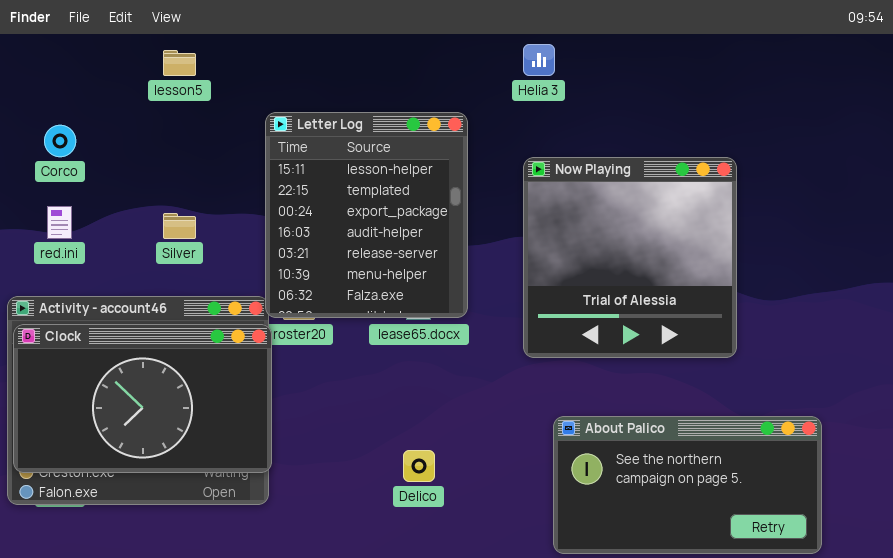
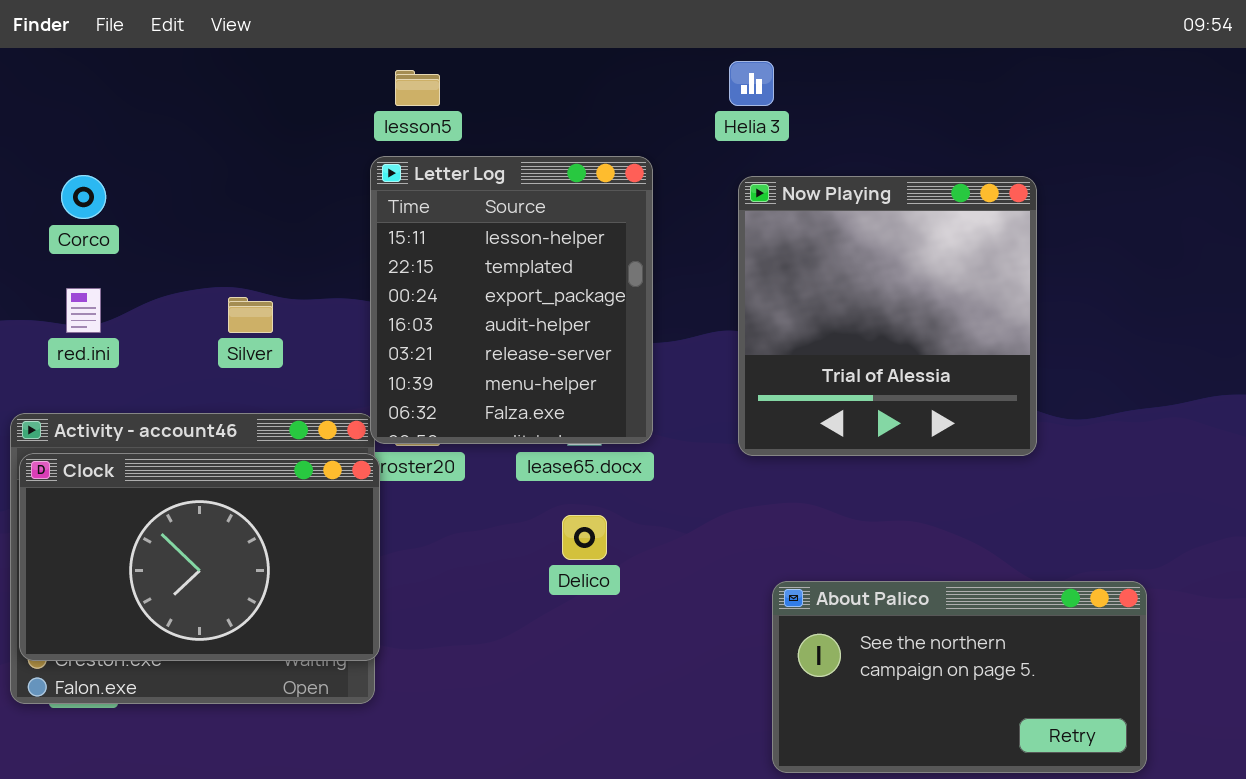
lesson5: [163,50,196,76] -> [395,70,440,106], moved
Now Playing: [523,157,737,358] -> [738,176,1037,456], moved
Delico: [403,450,435,482] -> [562,515,607,560], moved

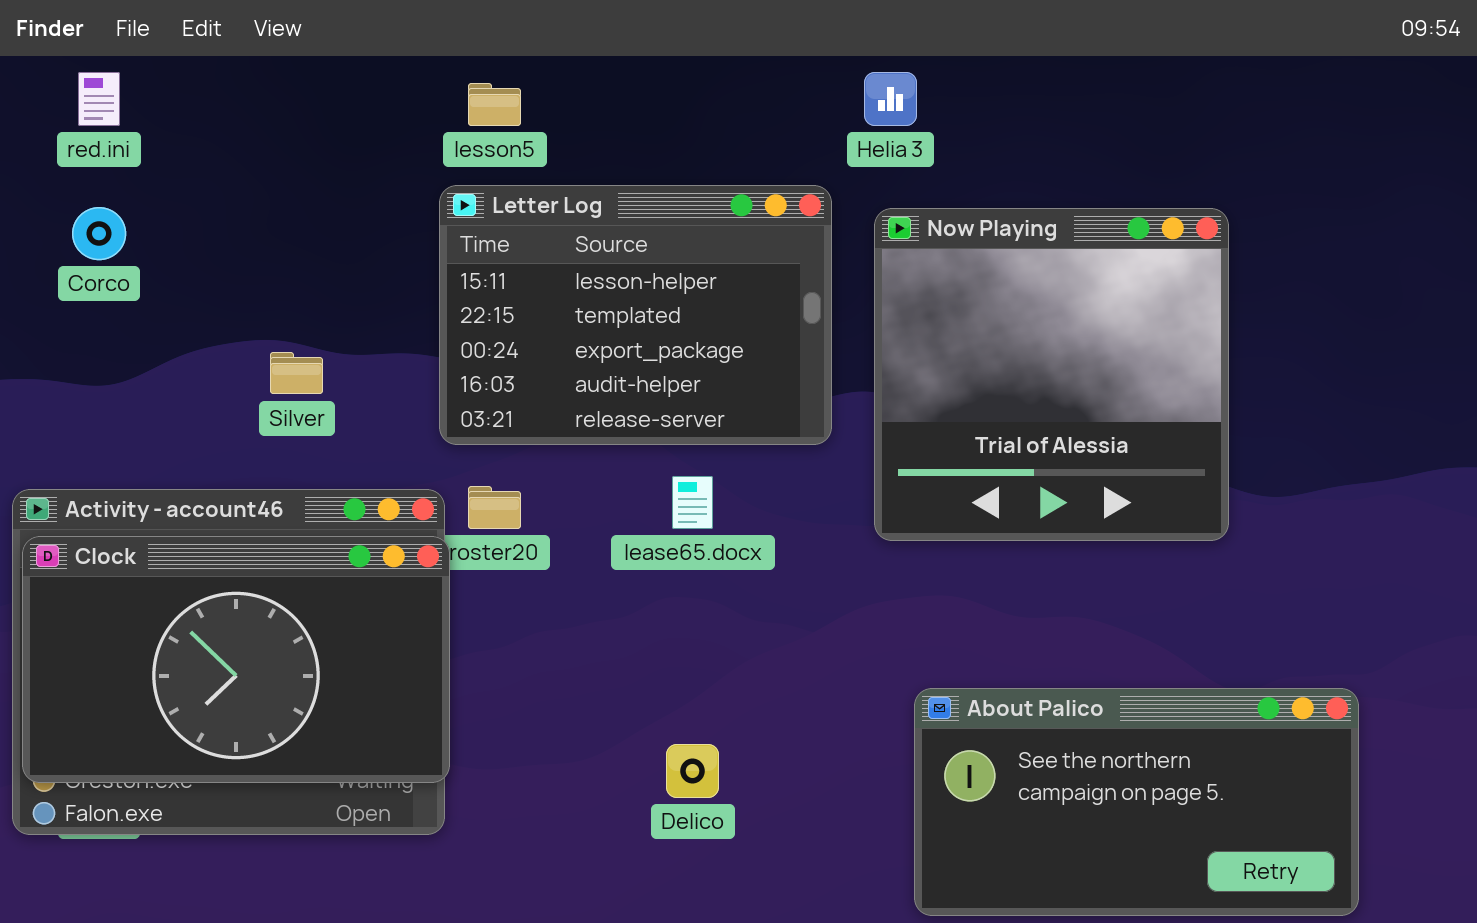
Letter Log: [370,156,653,444] -> [439,185,832,445], resized
red.ini: [66,288,101,333] -> [78,72,120,126], moved
Delico: [562,515,607,560] -> [666,744,719,798], moved

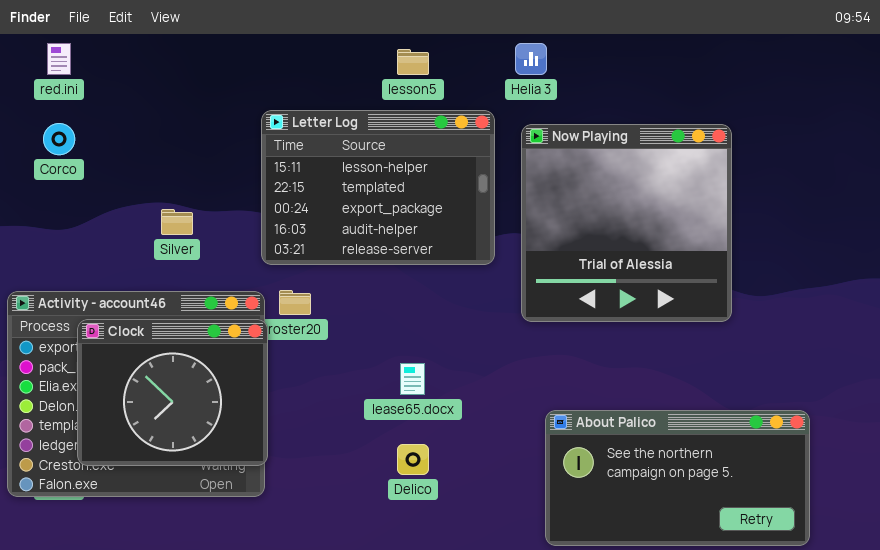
lesson5: [468,83,521,126] -> [397,49,429,75], moved
lease65.docx: [672,476,713,529] -> [400,363,425,395], moved
Clock: [22,536,450,783] -> [77,319,268,466], resized

